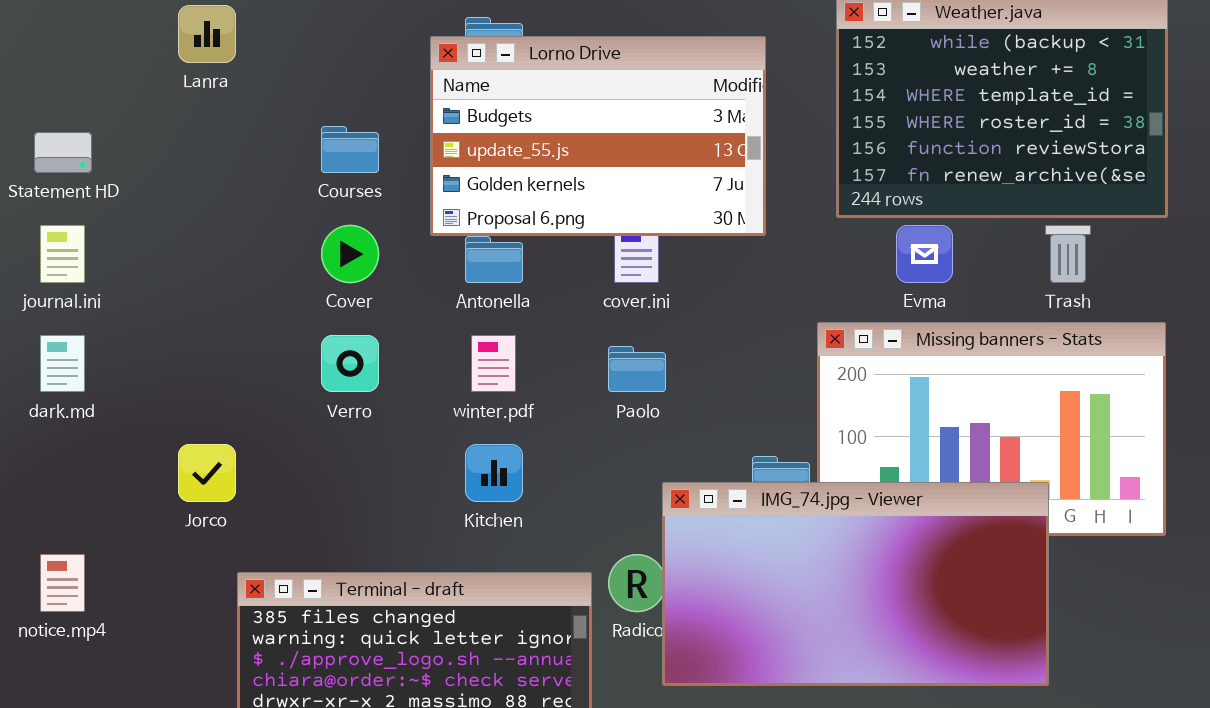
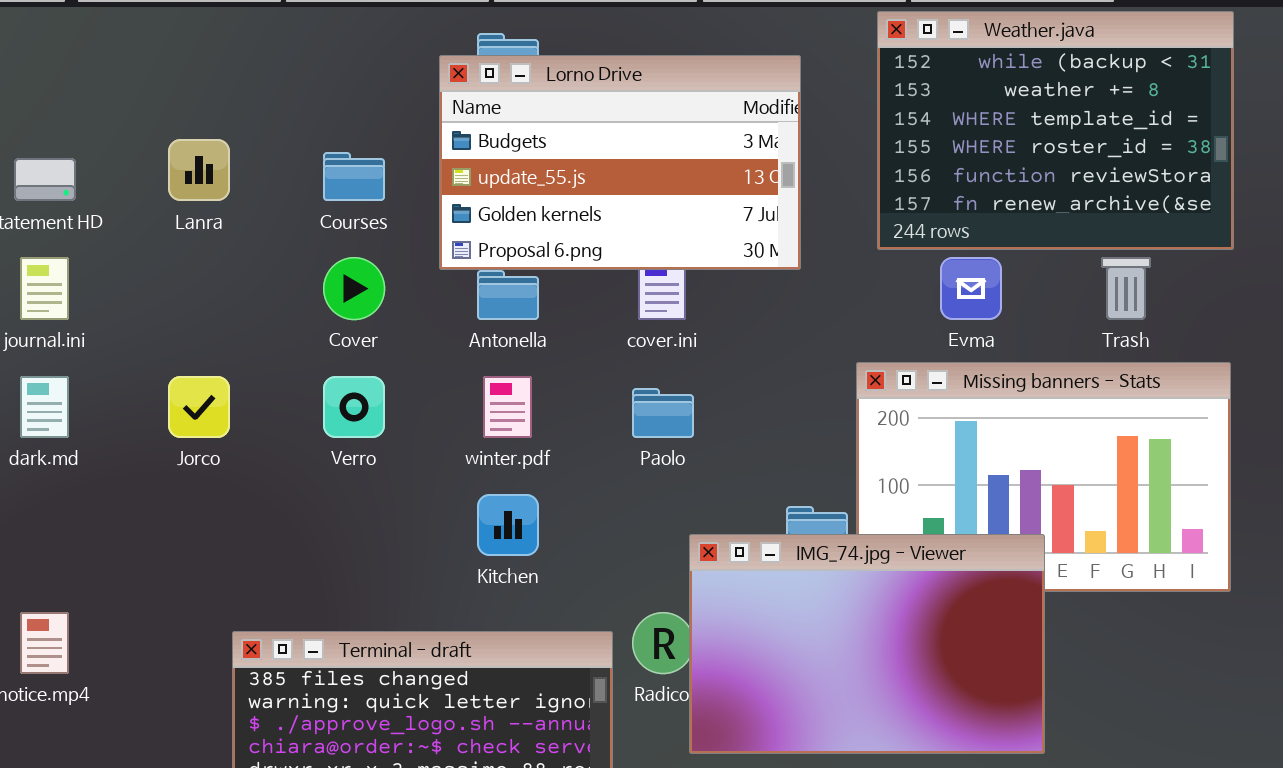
Lanra: [178,5,236,63] -> [168,139,230,201], moved
Jorco: [178,444,236,502] -> [168,376,230,438], moved
IMG_74.jpg - Viewer: [662,482,1049,686] -> [689,534,1045,754], resized

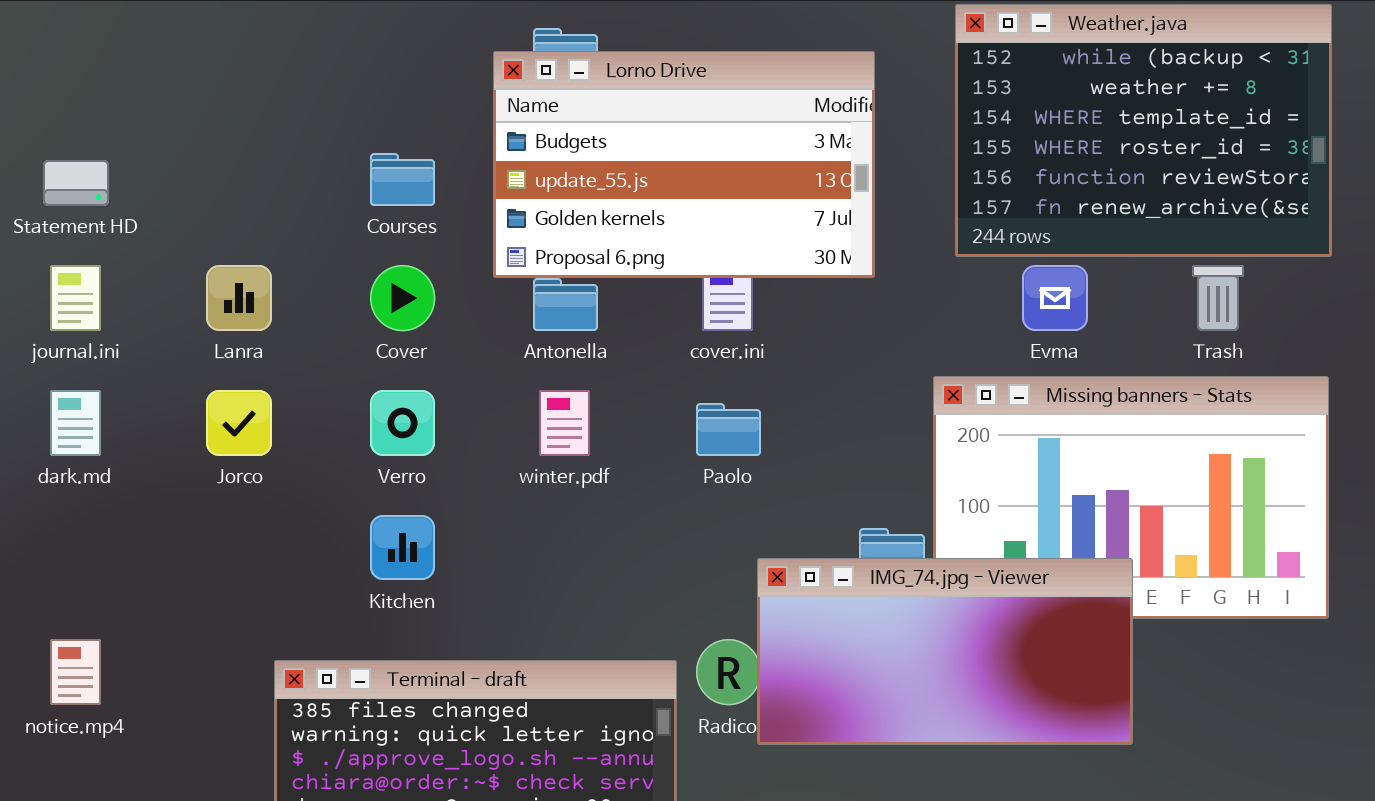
Lanra: [168,139,230,201] -> [206,265,272,331], moved
Kitchen: [477,494,539,556] -> [370,515,435,580], moved
IMG_74.jpg - Viewer: [689,534,1045,754] -> [757,558,1133,745], resized

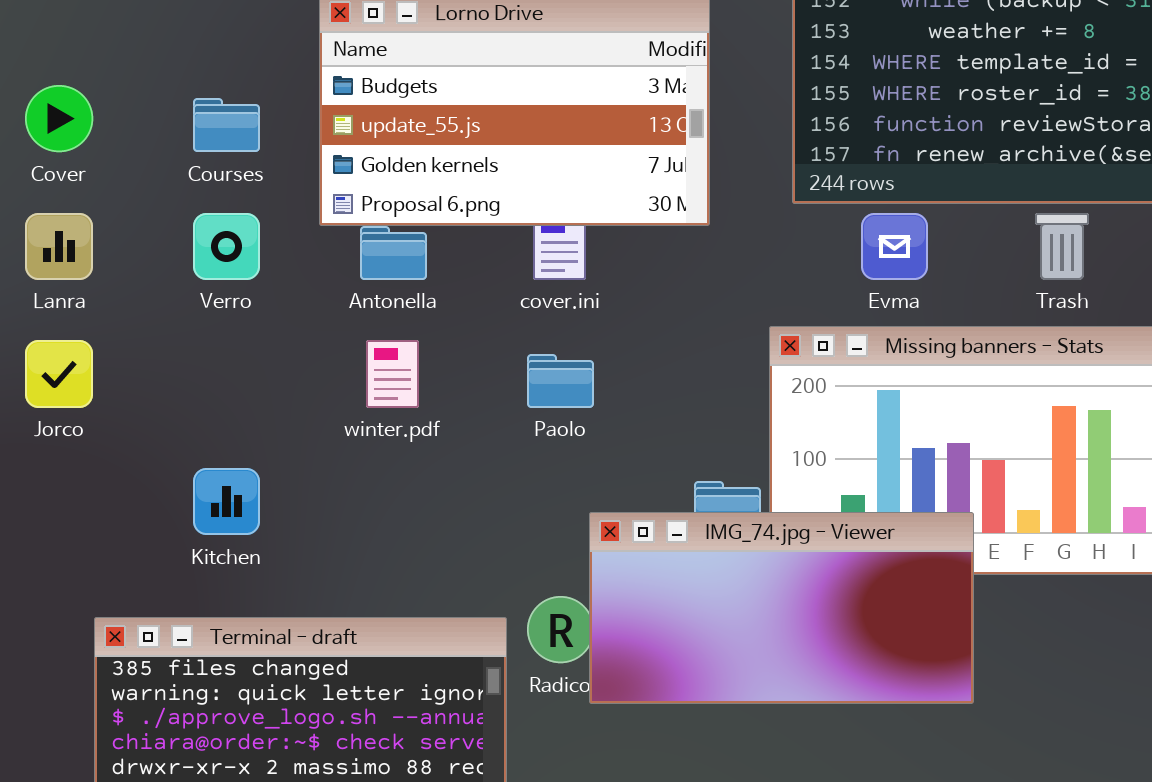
Cover: [370,265,435,331] -> [25,85,93,152], moved
Verro: [370,390,435,456] -> [193,213,260,280], moved

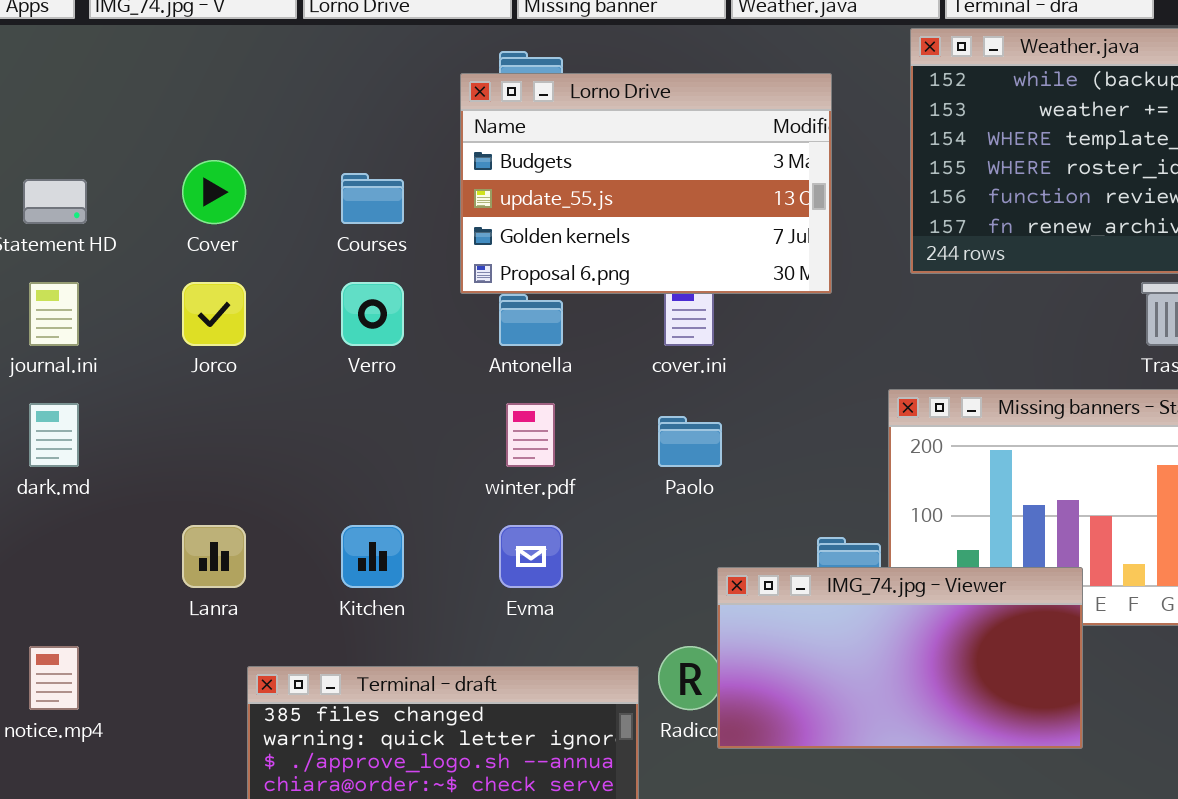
Lanra: [25,213,93,280] -> [182,525,246,588], moved
Evma: [861,213,928,280] -> [499,525,563,588], moved
Jorco: [25,340,93,408] -> [182,282,246,346], moved

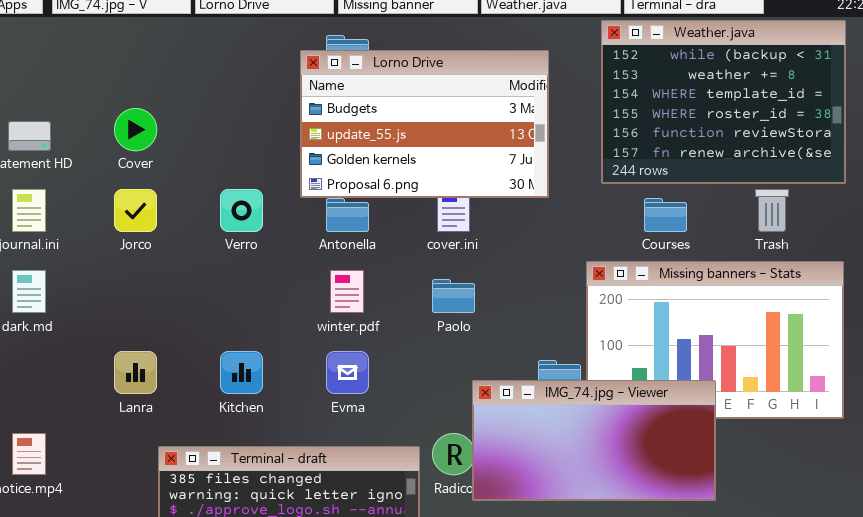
Courses: [341,173,404,224] -> [644,198,687,232], moved

